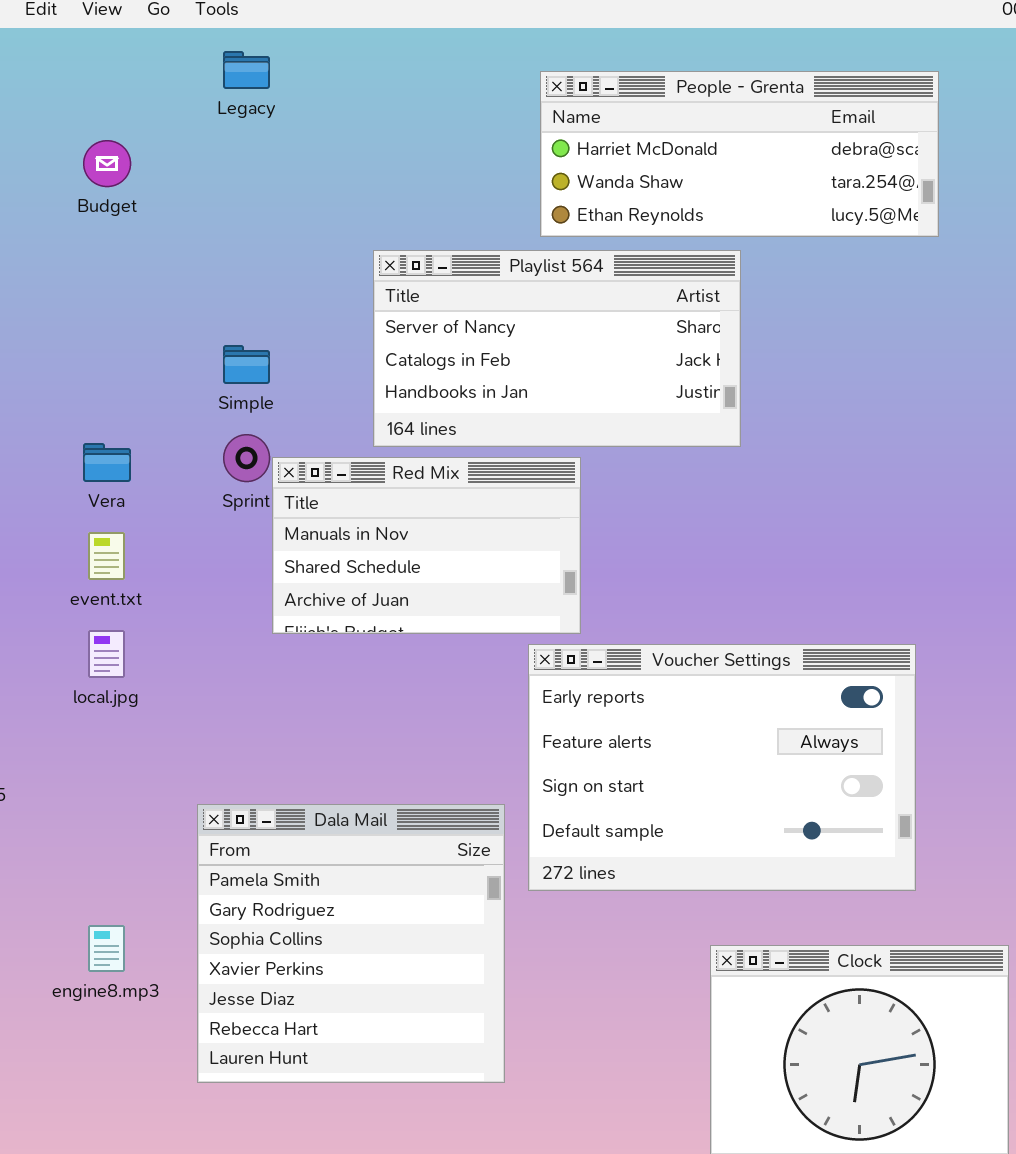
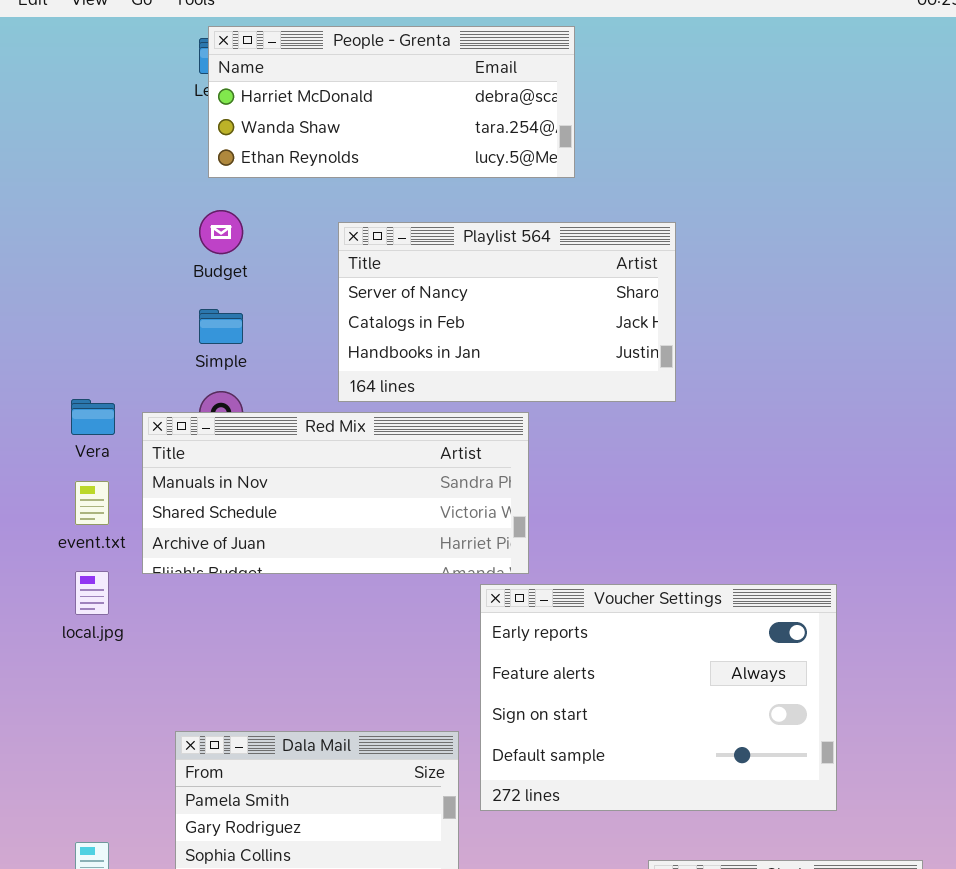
People - Grenta: [540,71,939,237] -> [208,26,575,178], moved
Budget: [83,140,131,187] -> [199,210,243,254], moved
Red Mix: [272,457,581,634] -> [142,412,529,574], resized

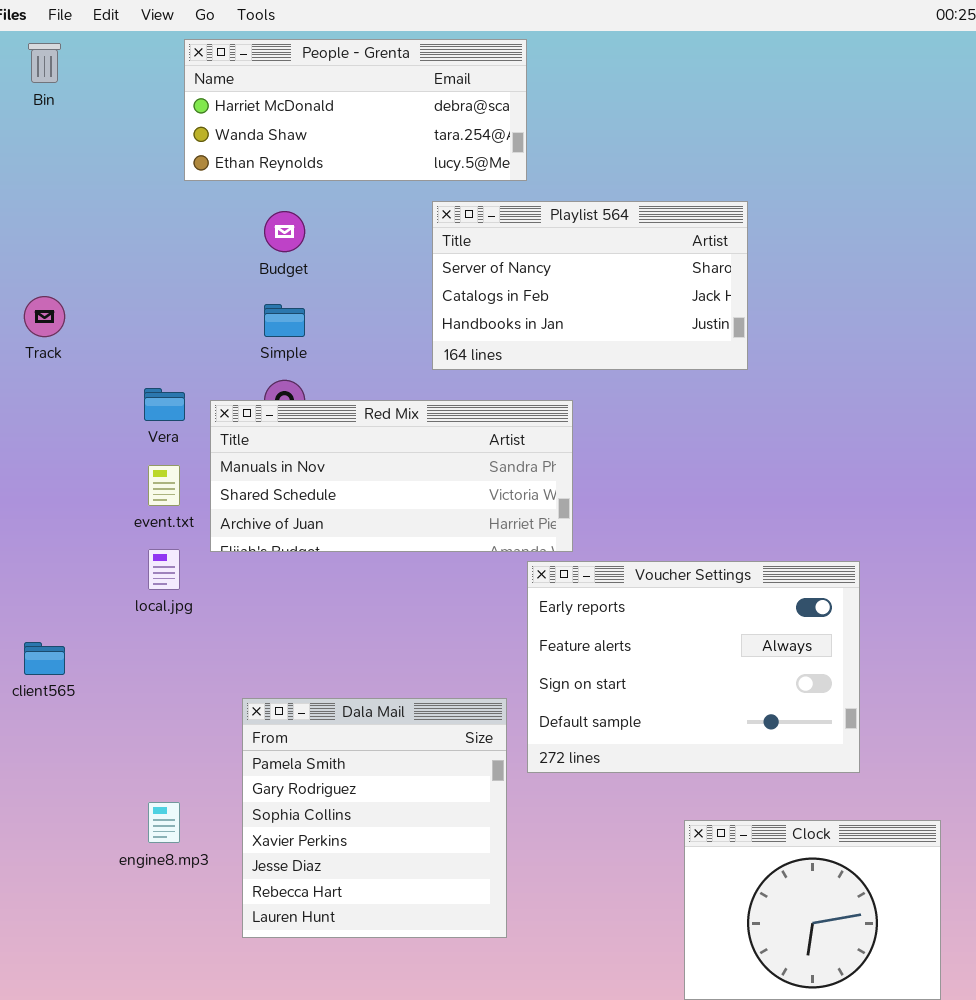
People - Grenta: [208,26,575,178] -> [184,39,527,181], moved
Playlist 564: [338,222,676,402] -> [432,201,748,370], moved

